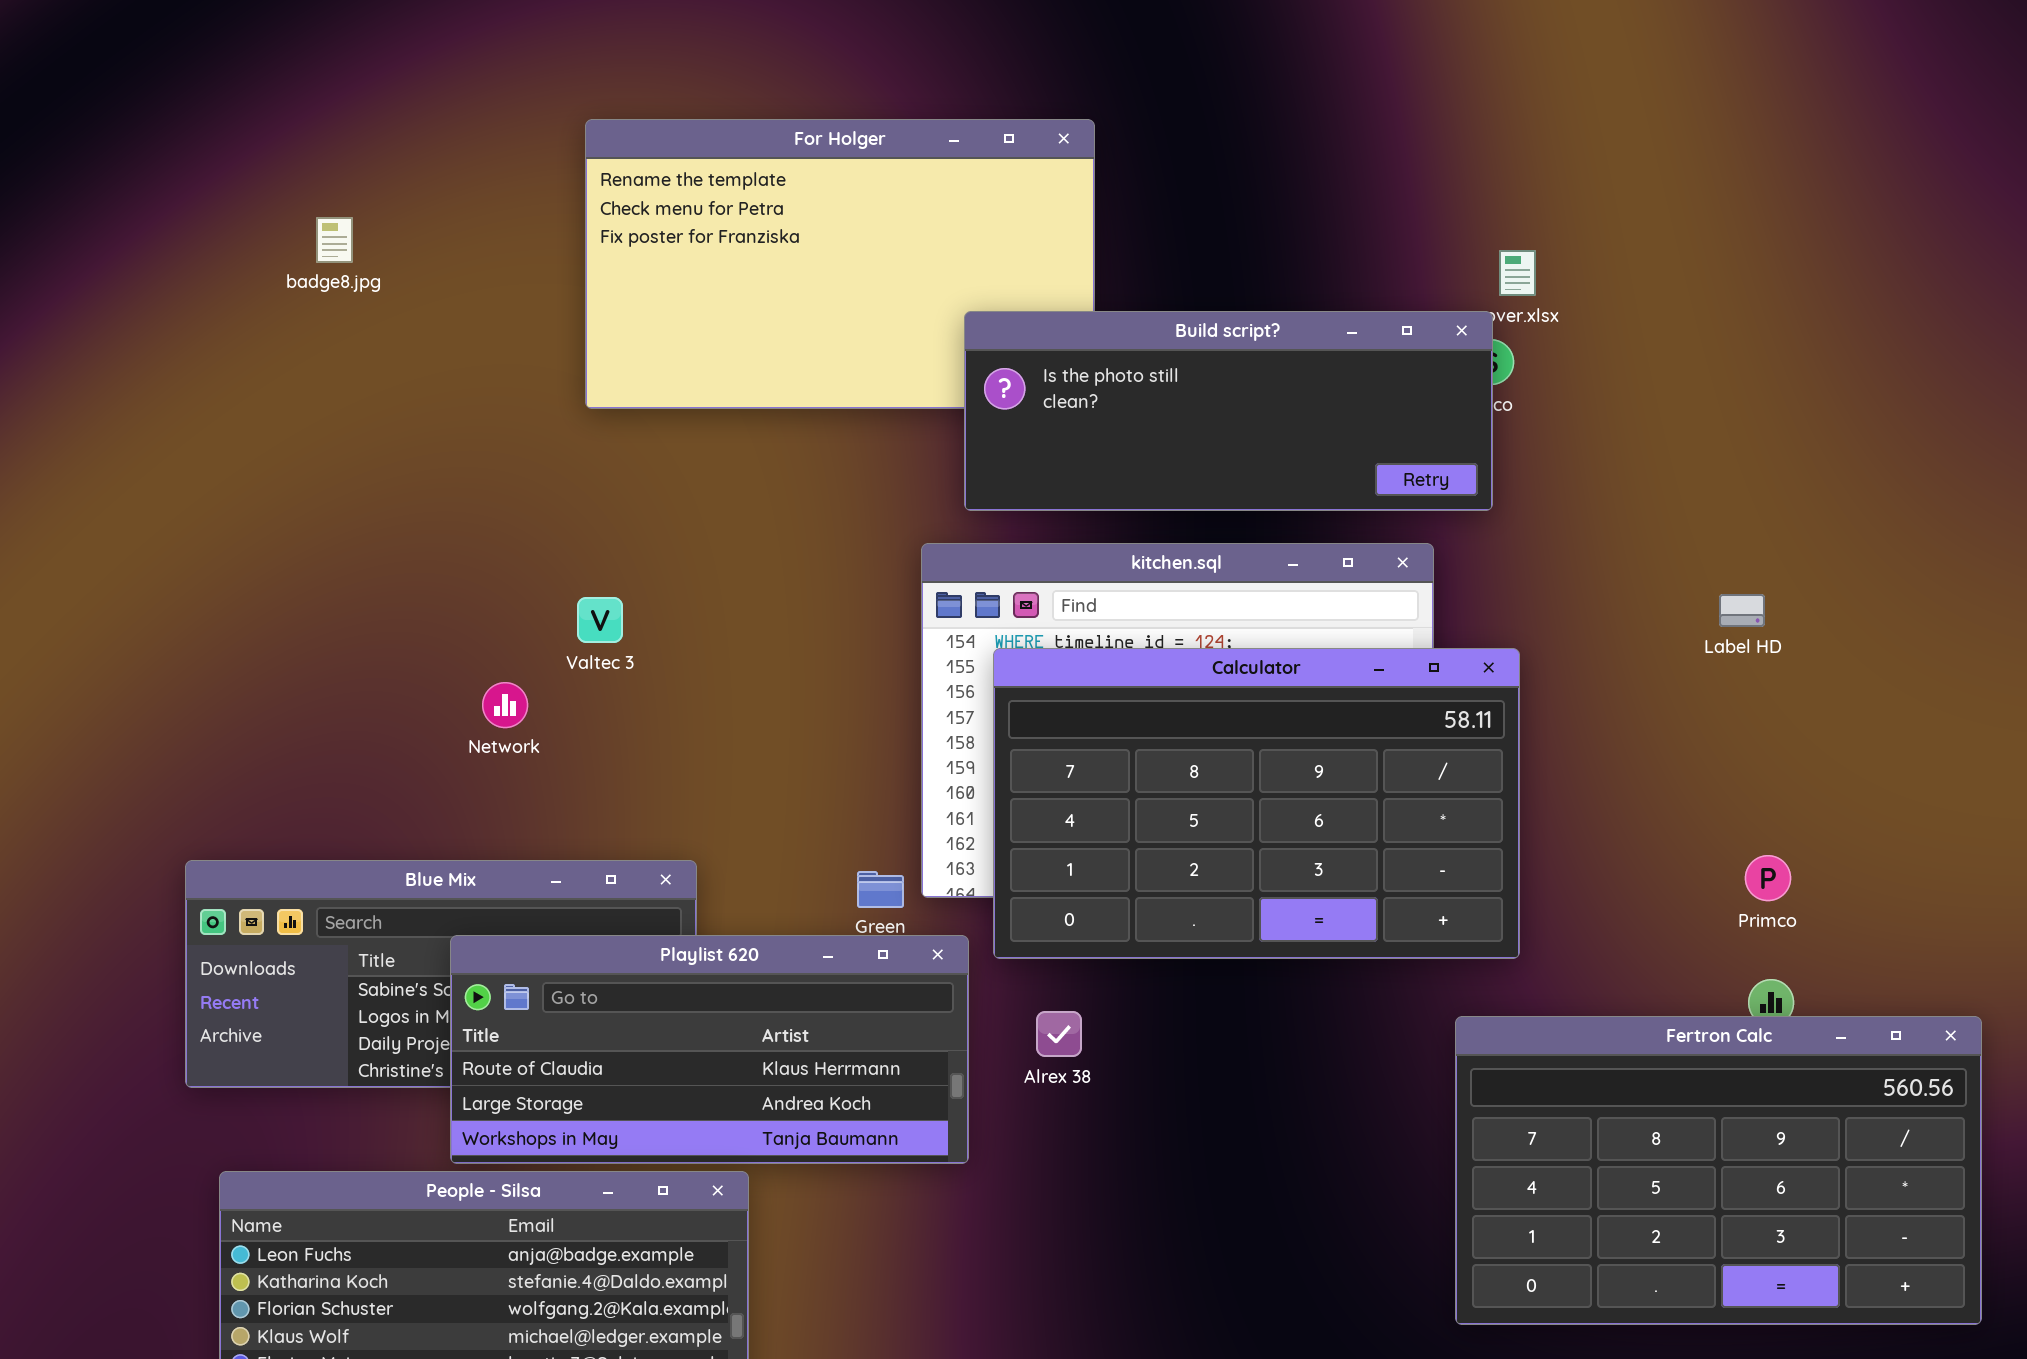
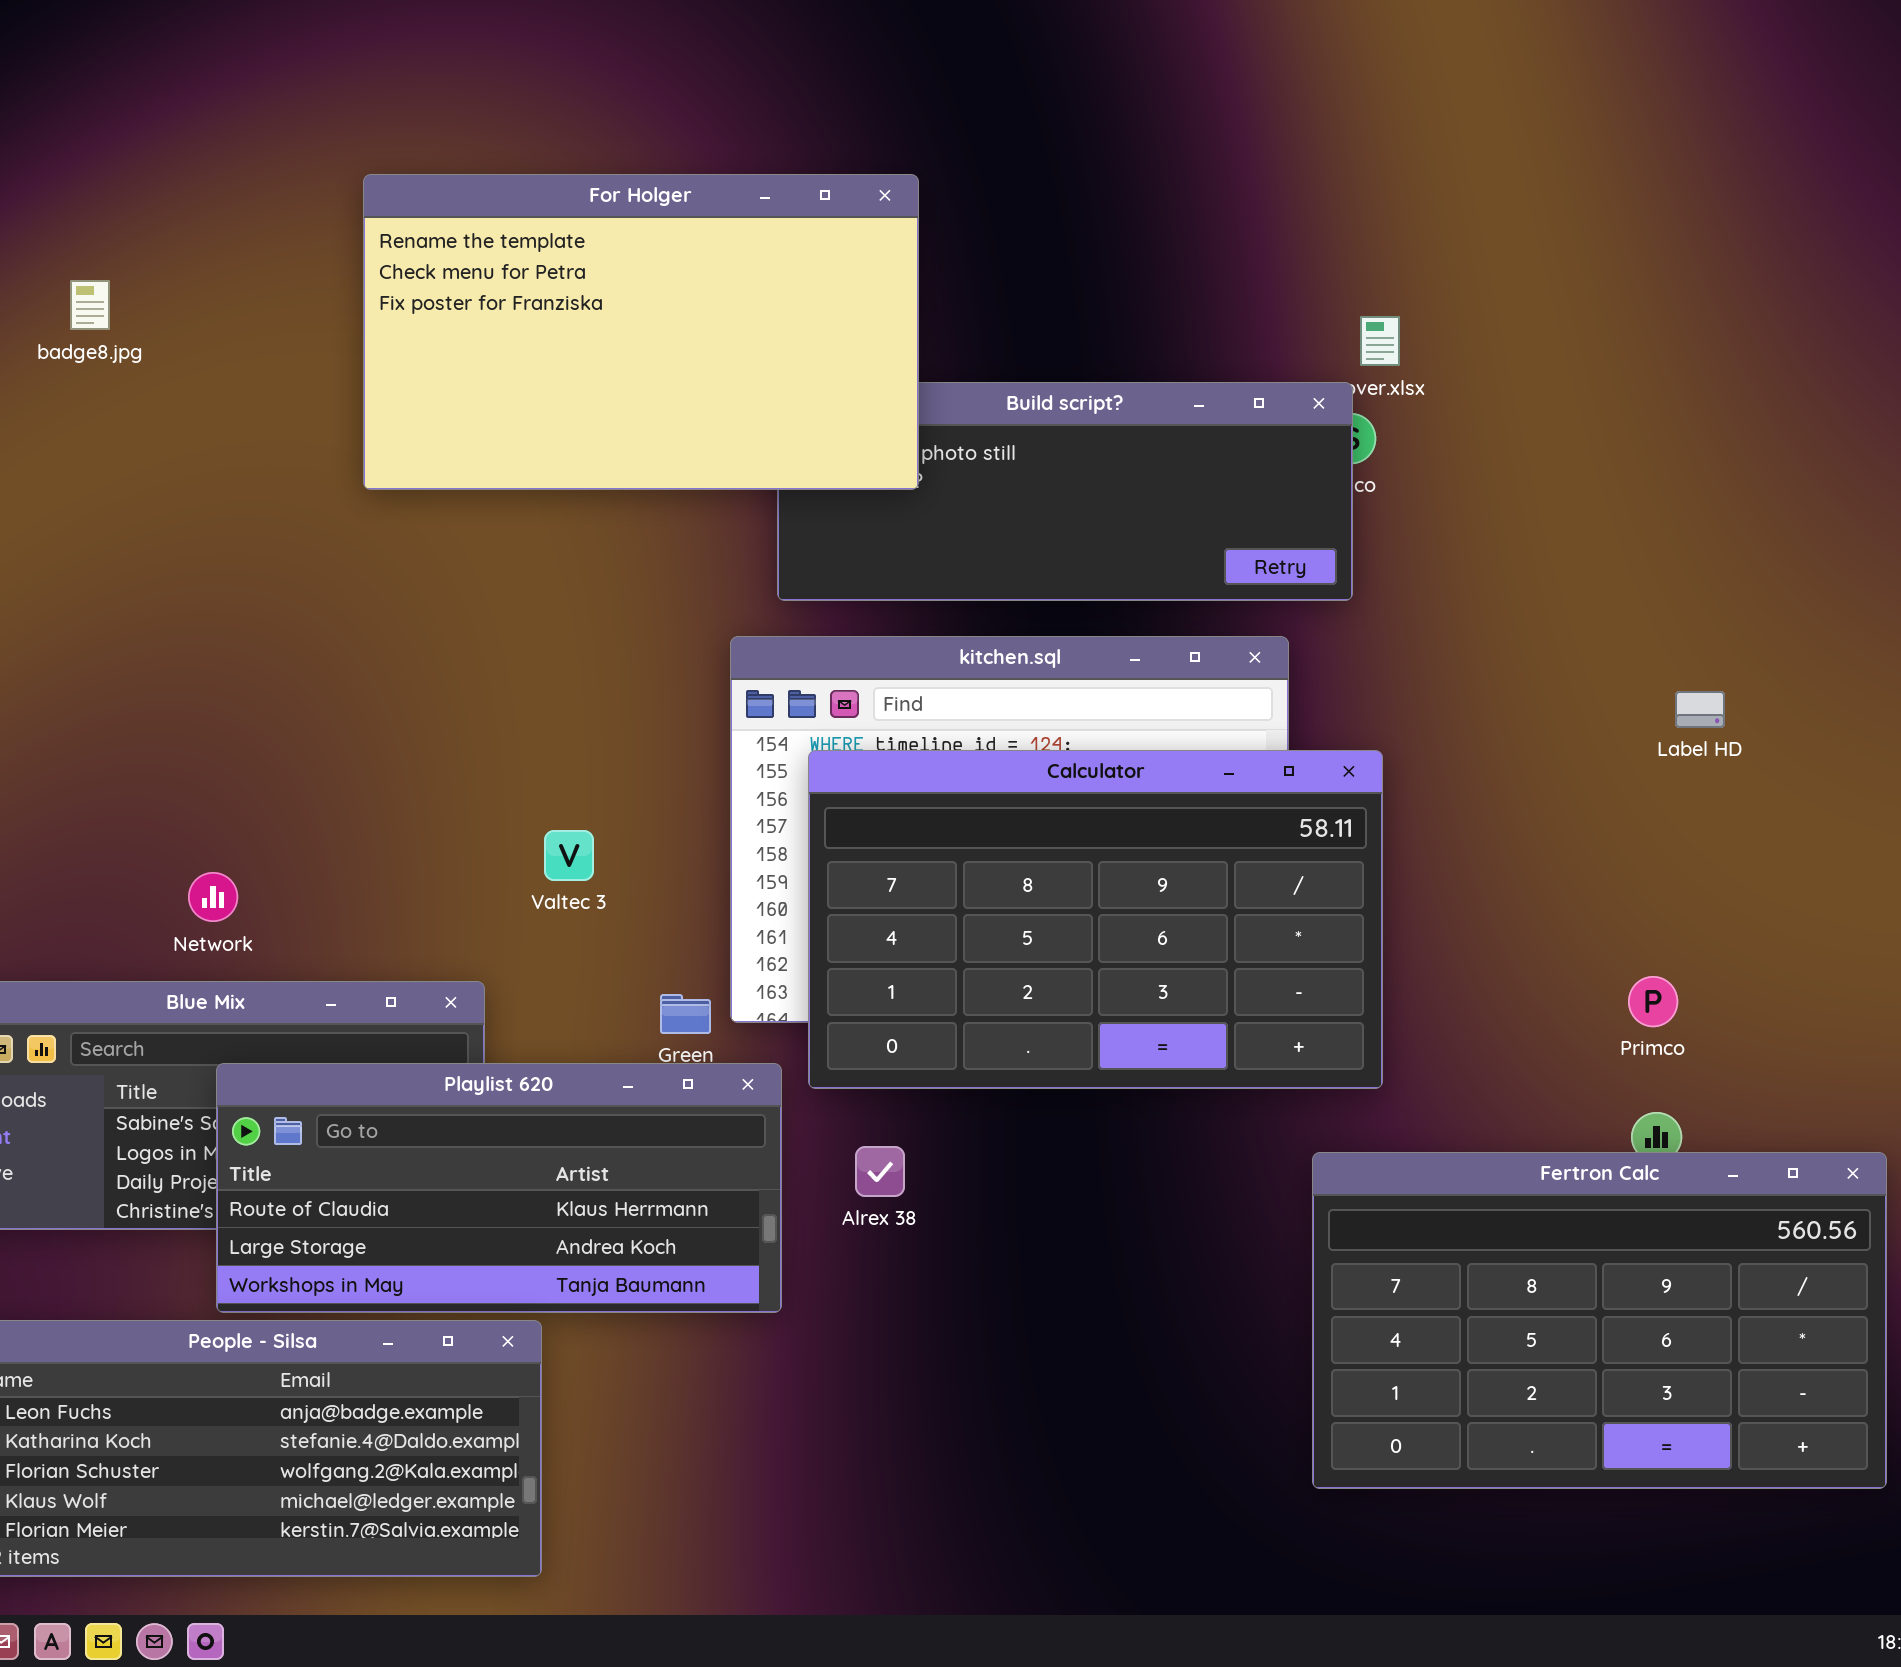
For Holger: [585,119,1095,409] -> [363,174,919,490], raised
Label HD: [1719,594,1765,627] -> [1675,691,1725,728], moved
Valtec 3: [577,597,623,643] -> [544,830,594,881], moved
Network: [482,682,528,728] -> [188,872,238,922], moved

